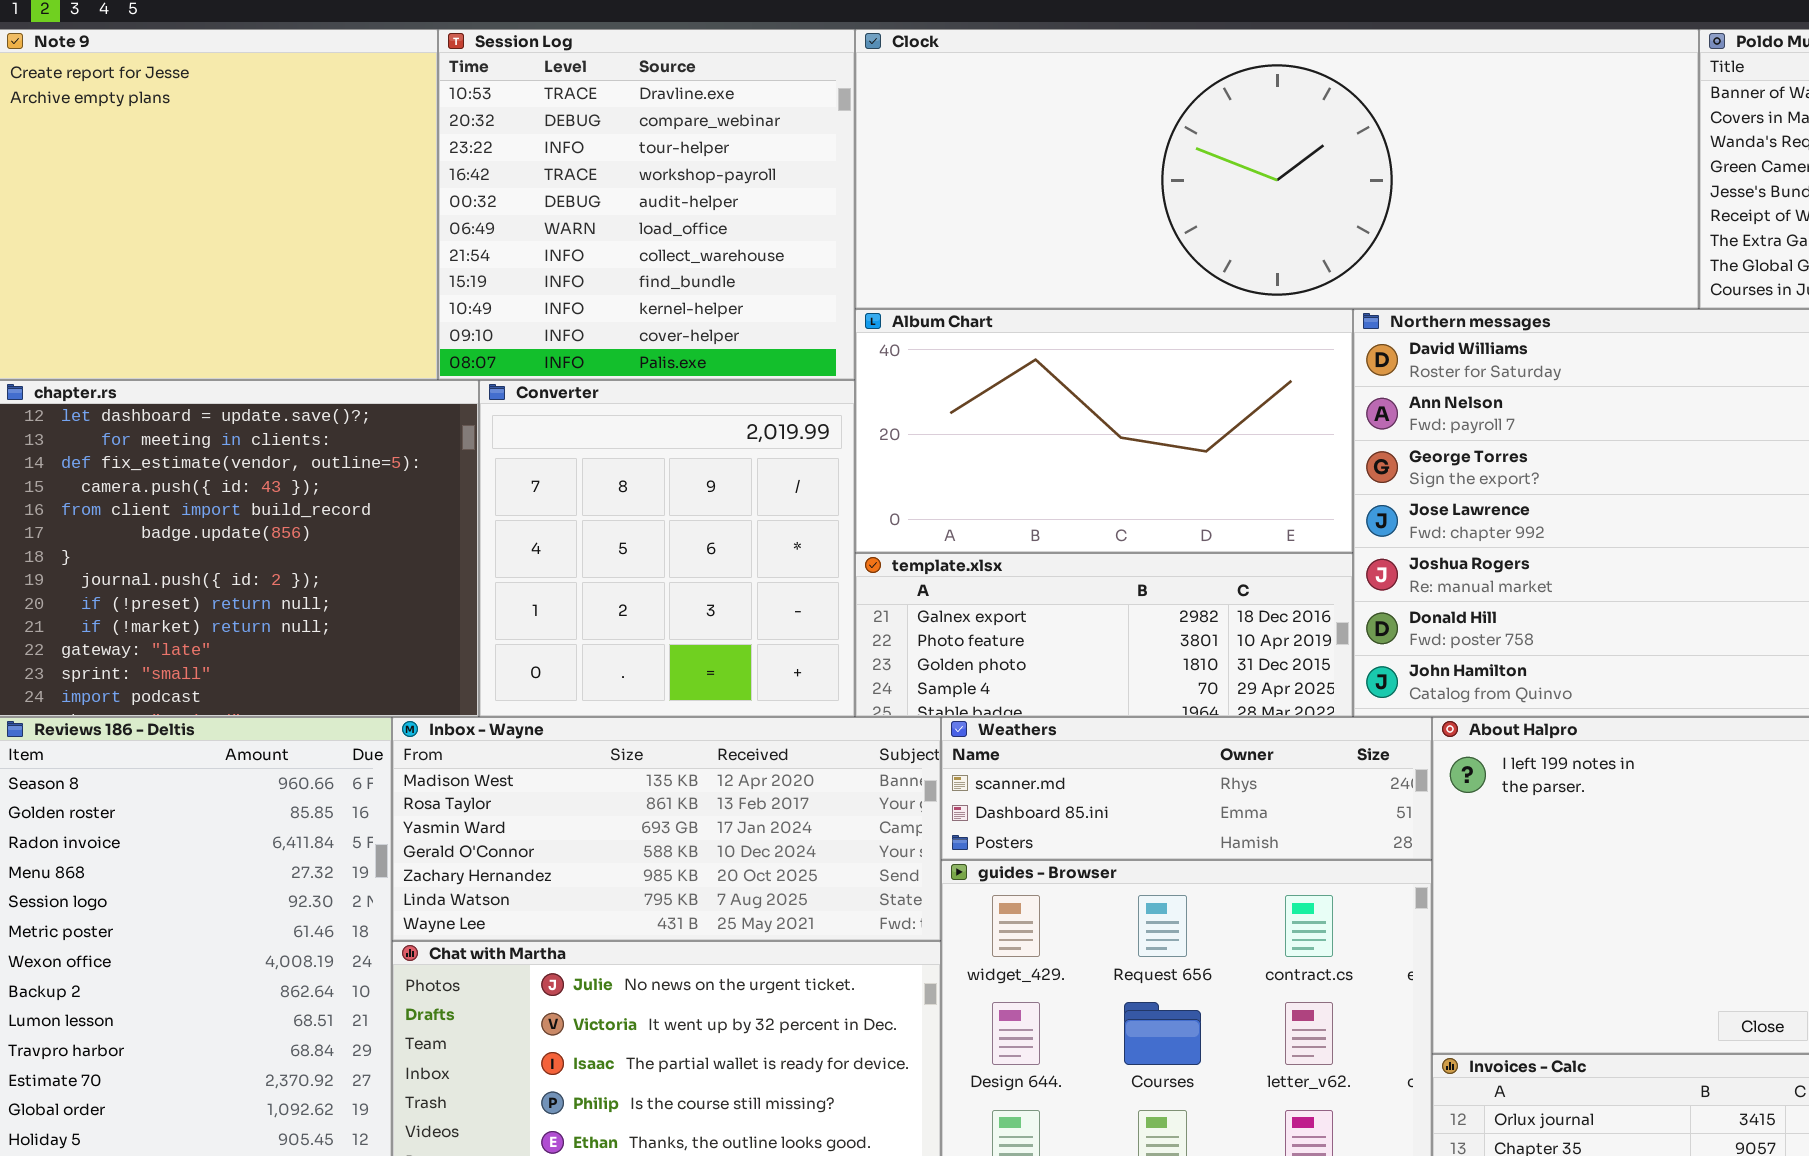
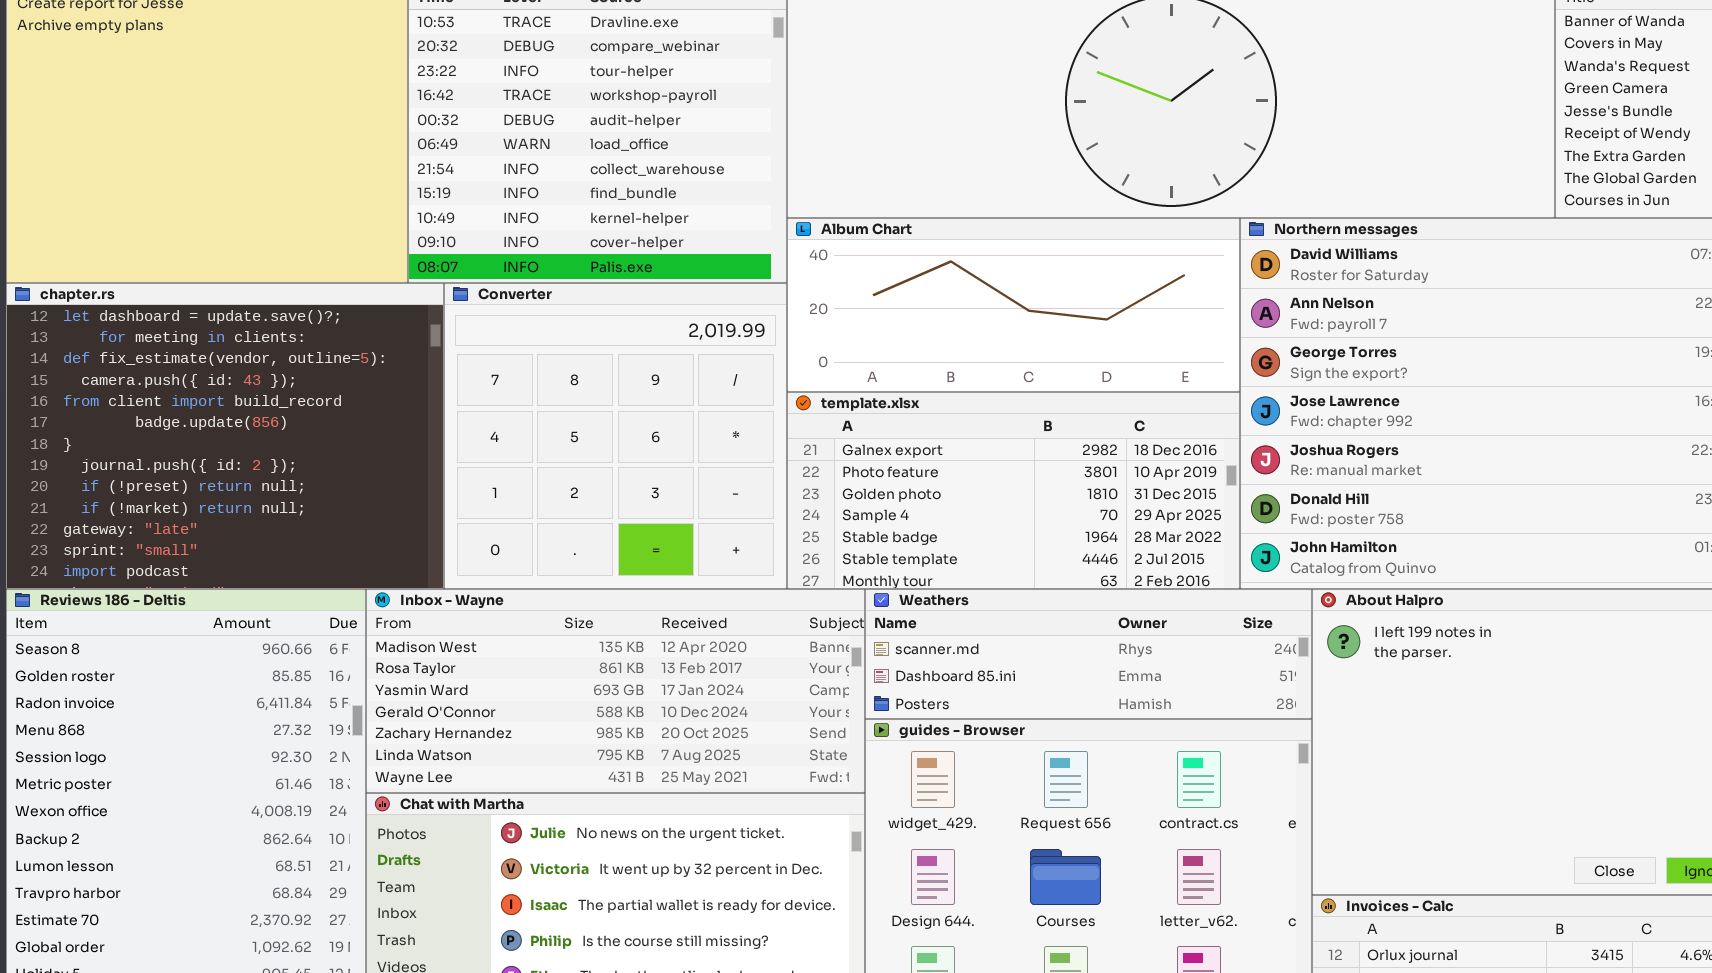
Album Chart: [855,309,1353,553] -> [787,218,1240,392], resized
template.xlsx: [855,553,1353,717] -> [787,392,1240,589], resized

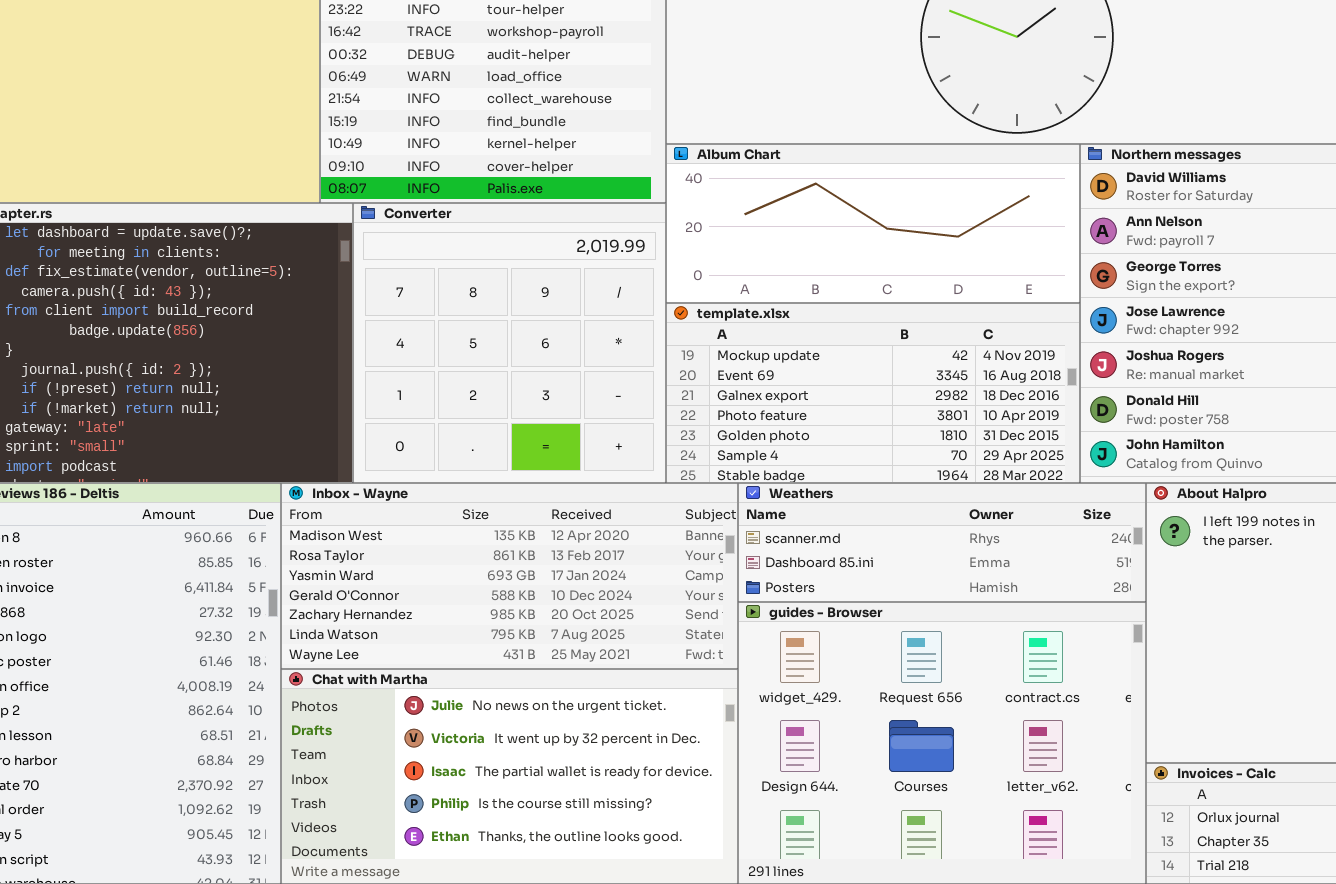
template.xlsx: [787,392,1240,589] -> [666,303,1080,483], scrolled up 2 rows

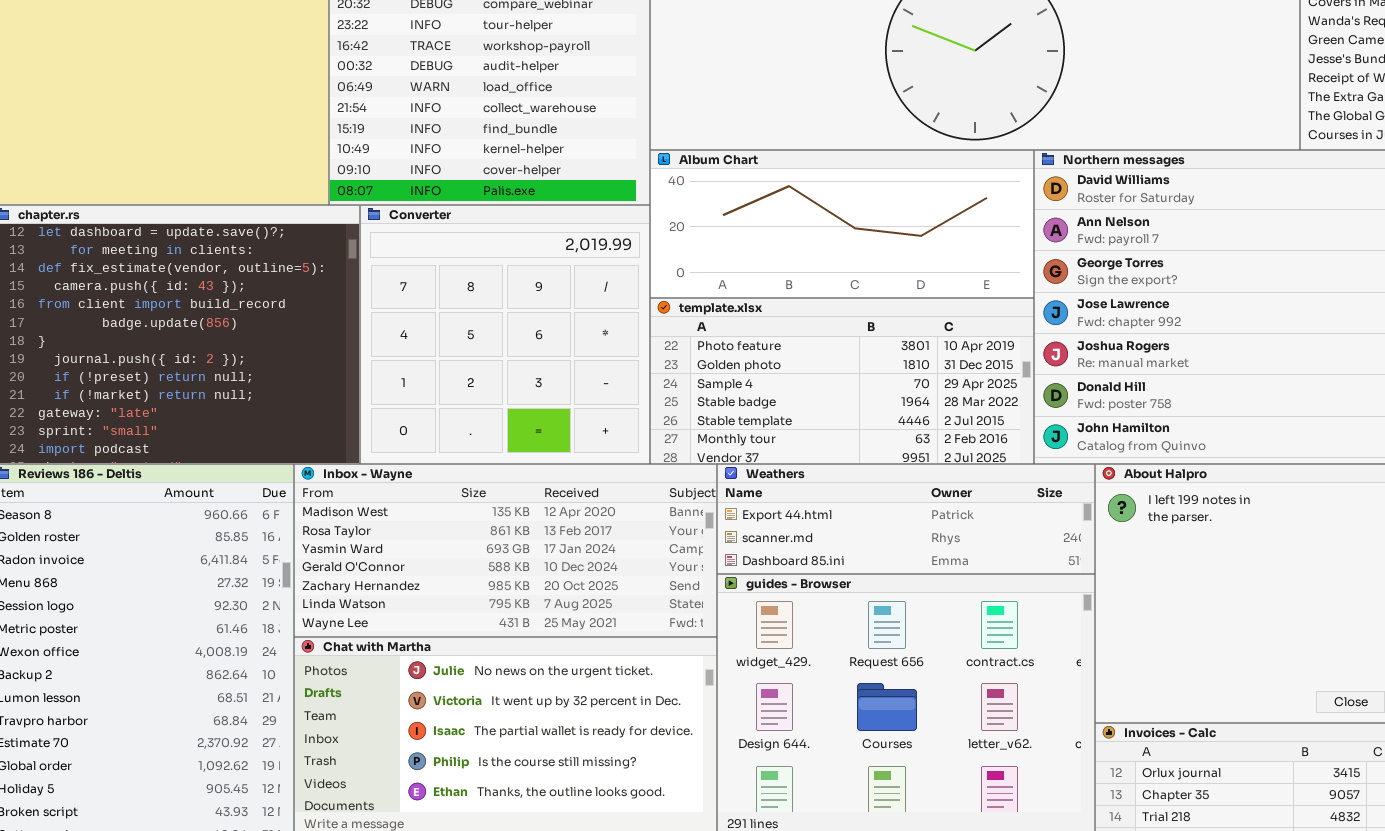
template.xlsx: [666,303,1080,483] -> [650,298,1034,464], scrolled down 3 rows
Weathers: [738,483,1146,602] -> [717,464,1095,574], scrolled up 1 row

